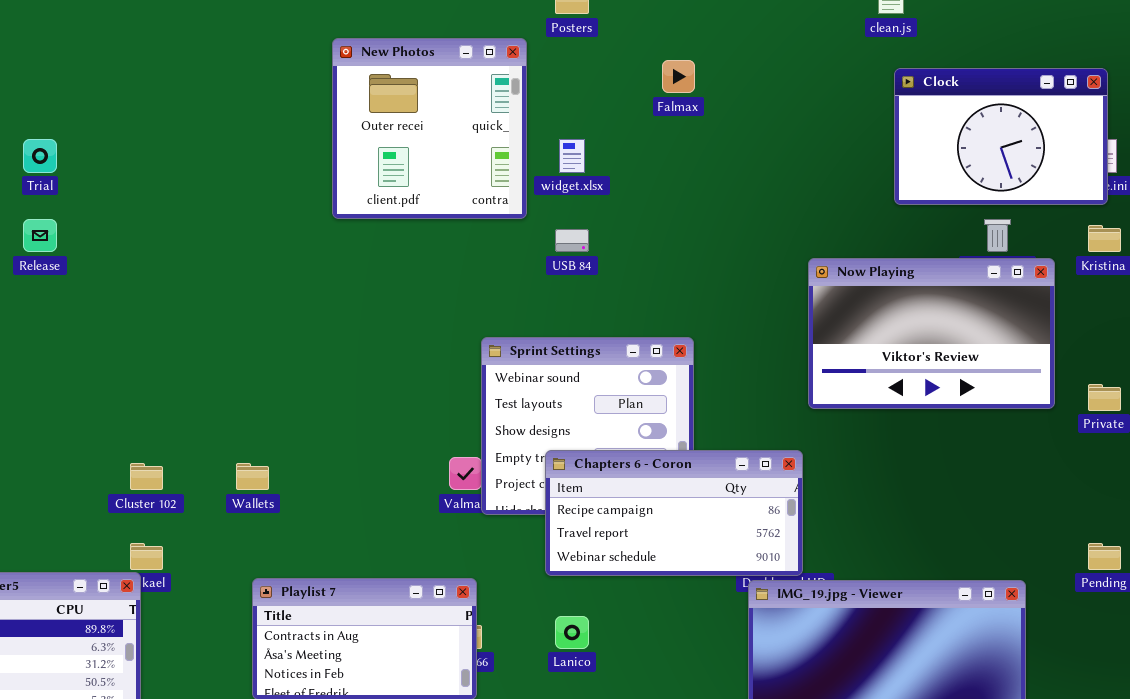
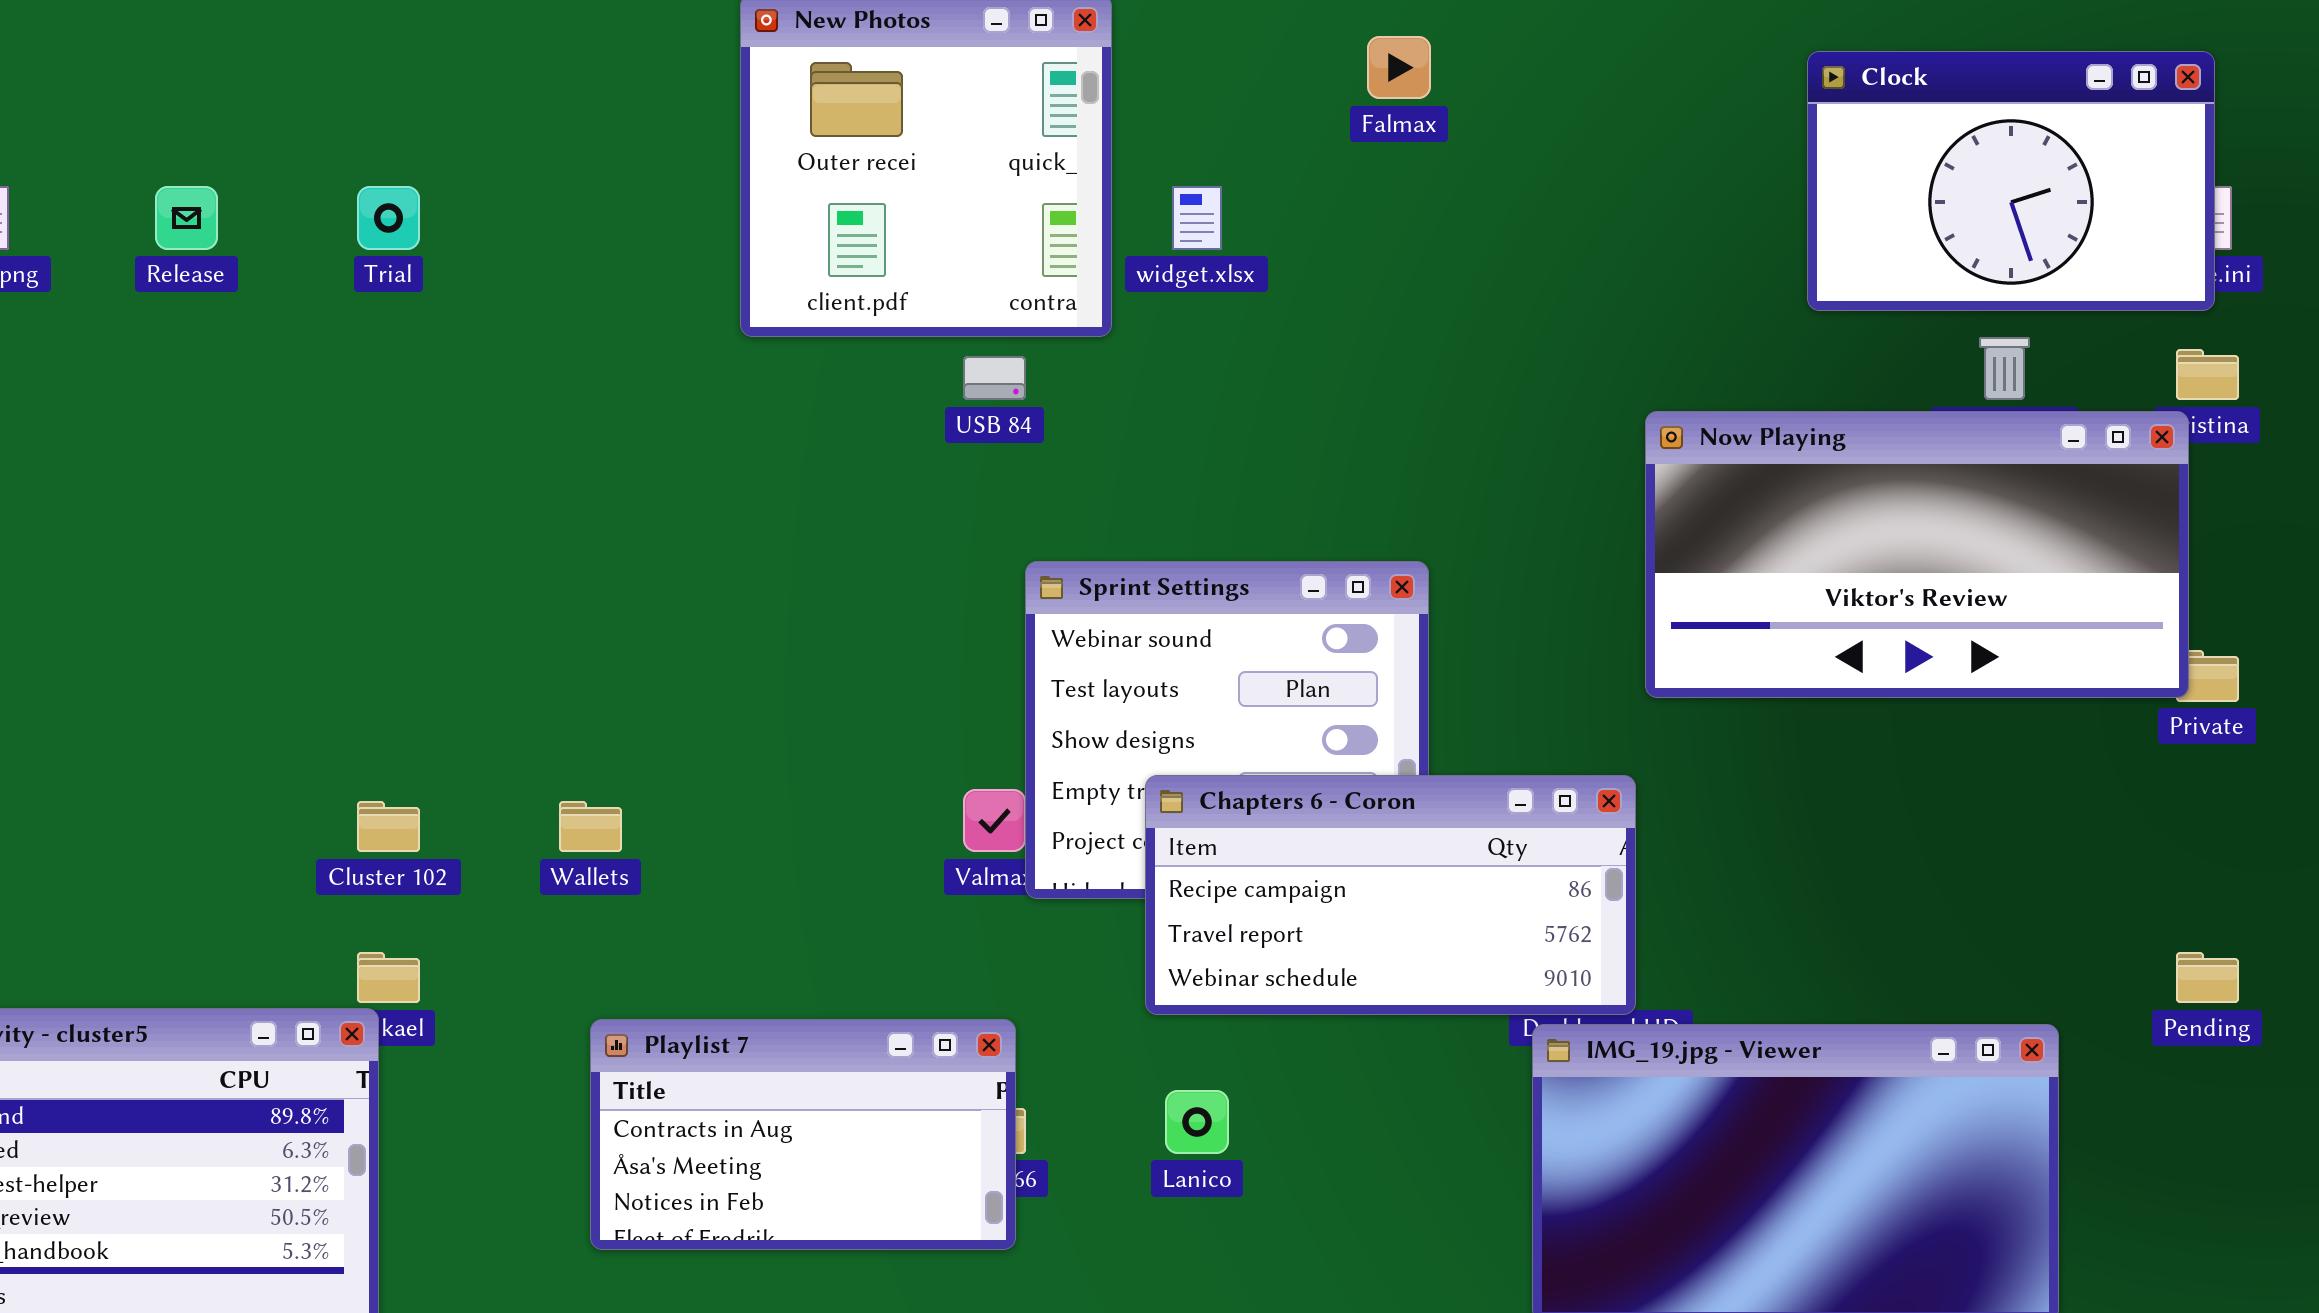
Trial: [23,139,57,173] -> [357,186,420,250], moved
Release: [23,219,57,252] -> [155,186,218,250], moved
USB 84: [555,229,589,252] -> [963,356,1026,400], moved
Now Playing: [808,258,1055,409] -> [1645,411,2189,698], resized

